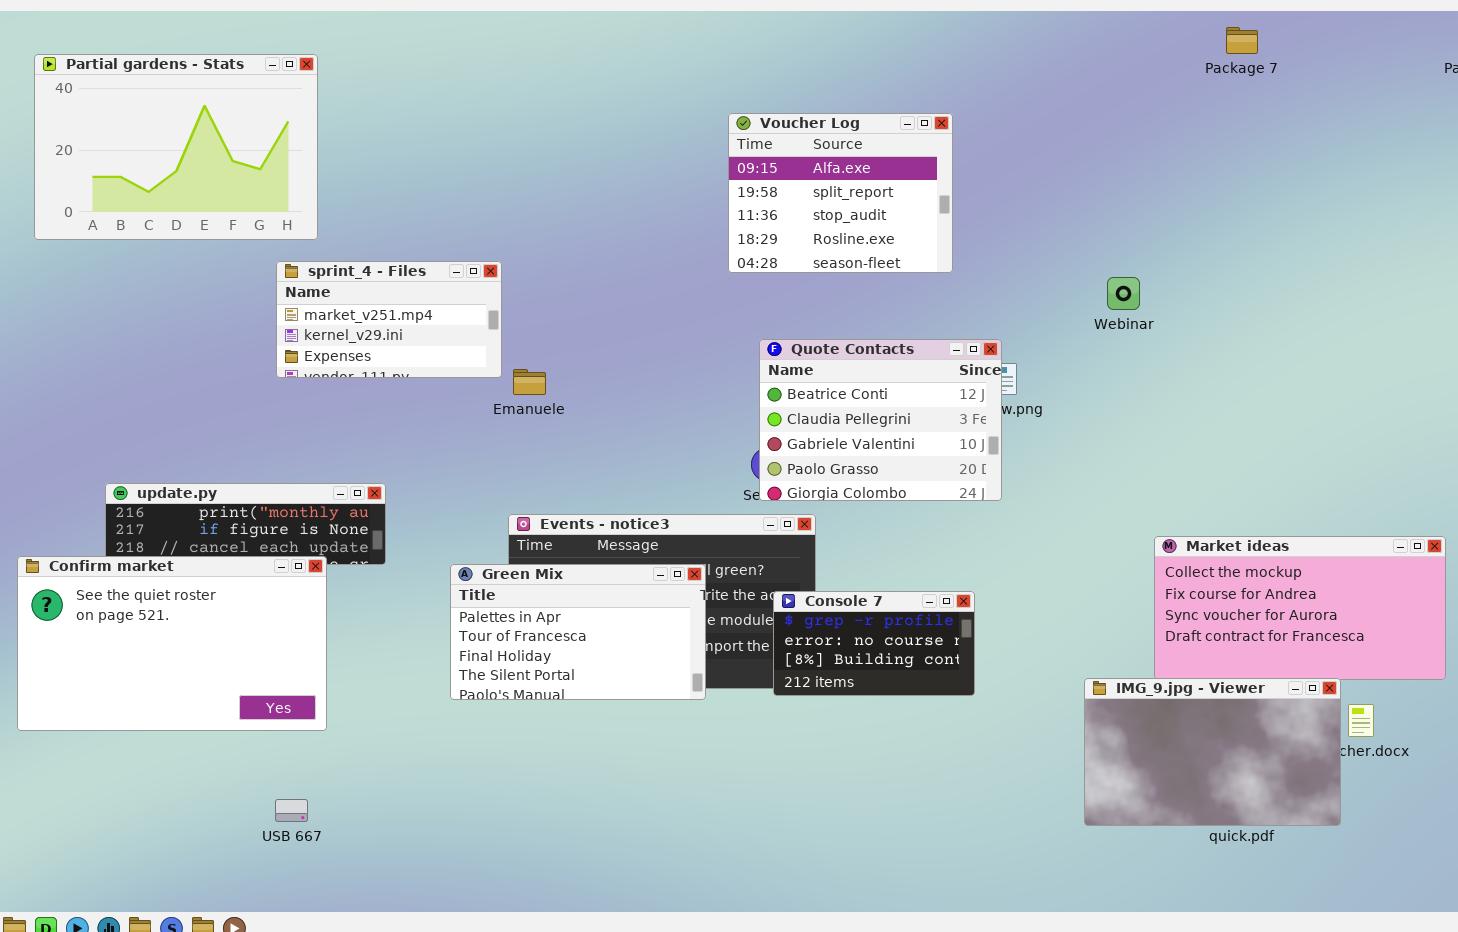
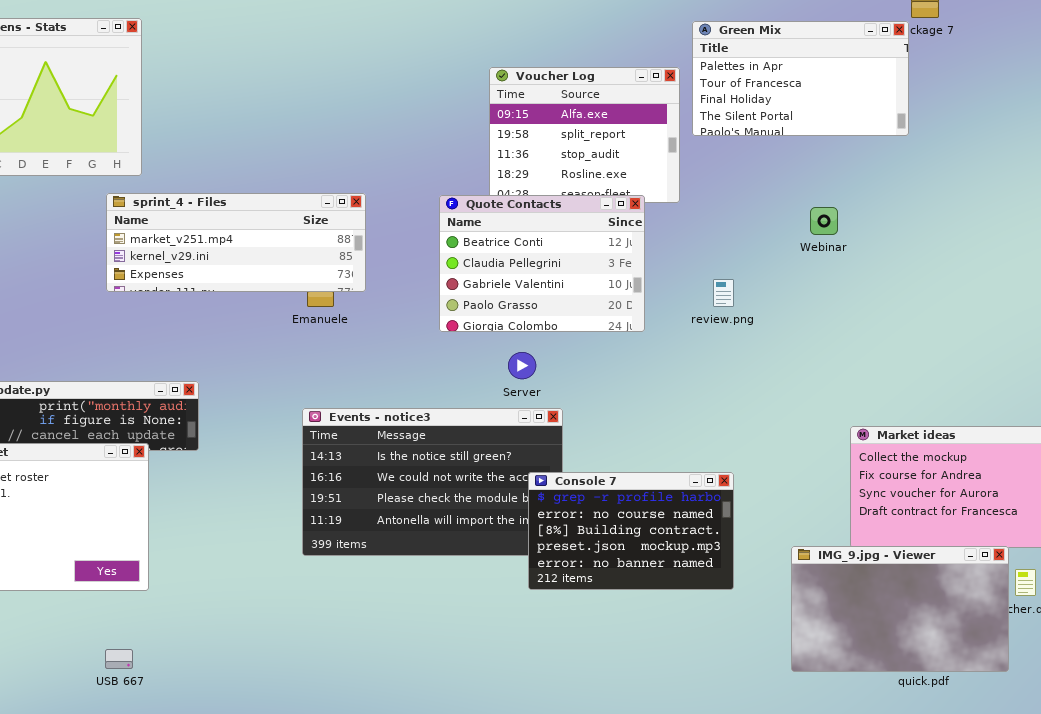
sprint_4 - Files: [276,261,502,378] -> [106,193,366,292], resized
Quote Contacts: [759,339,1002,501] -> [439,195,645,332], moved
Green Mix: [450,564,706,700] -> [692,21,909,136], moved
Console 7: [773,591,975,696] -> [528,472,734,590], resized

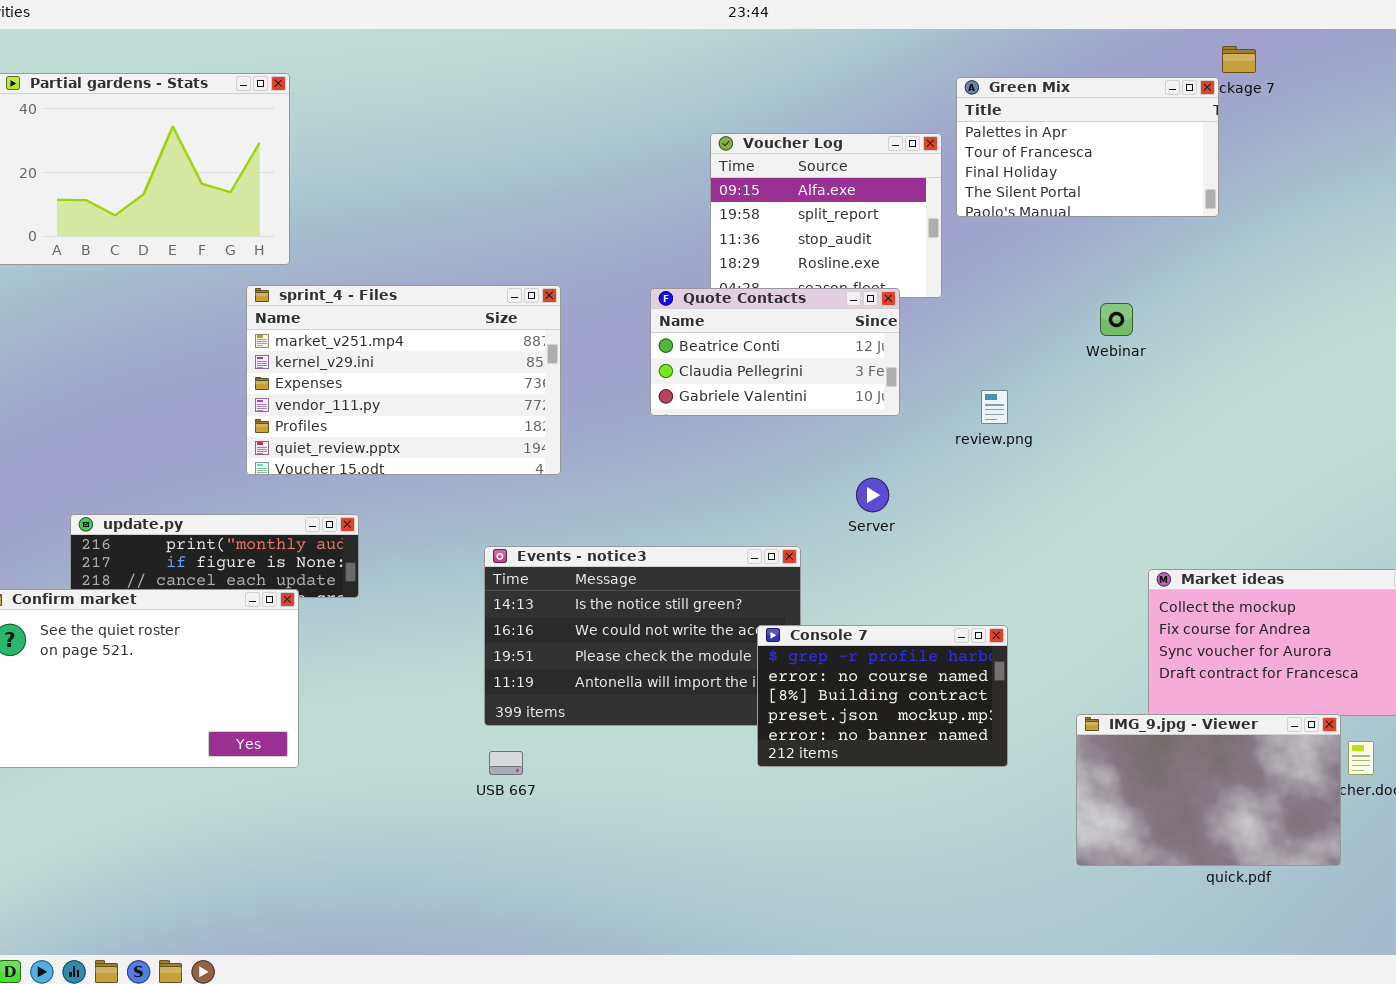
sprint_4 - Files: [106,193,366,292] -> [246,285,561,475], resized
Quote Contacts: [439,195,645,332] -> [650,288,900,416], resized
Server: [508,352,536,379] -> [856,478,889,512], moved
USB 667: [105,649,133,669] -> [489,751,523,775], moved

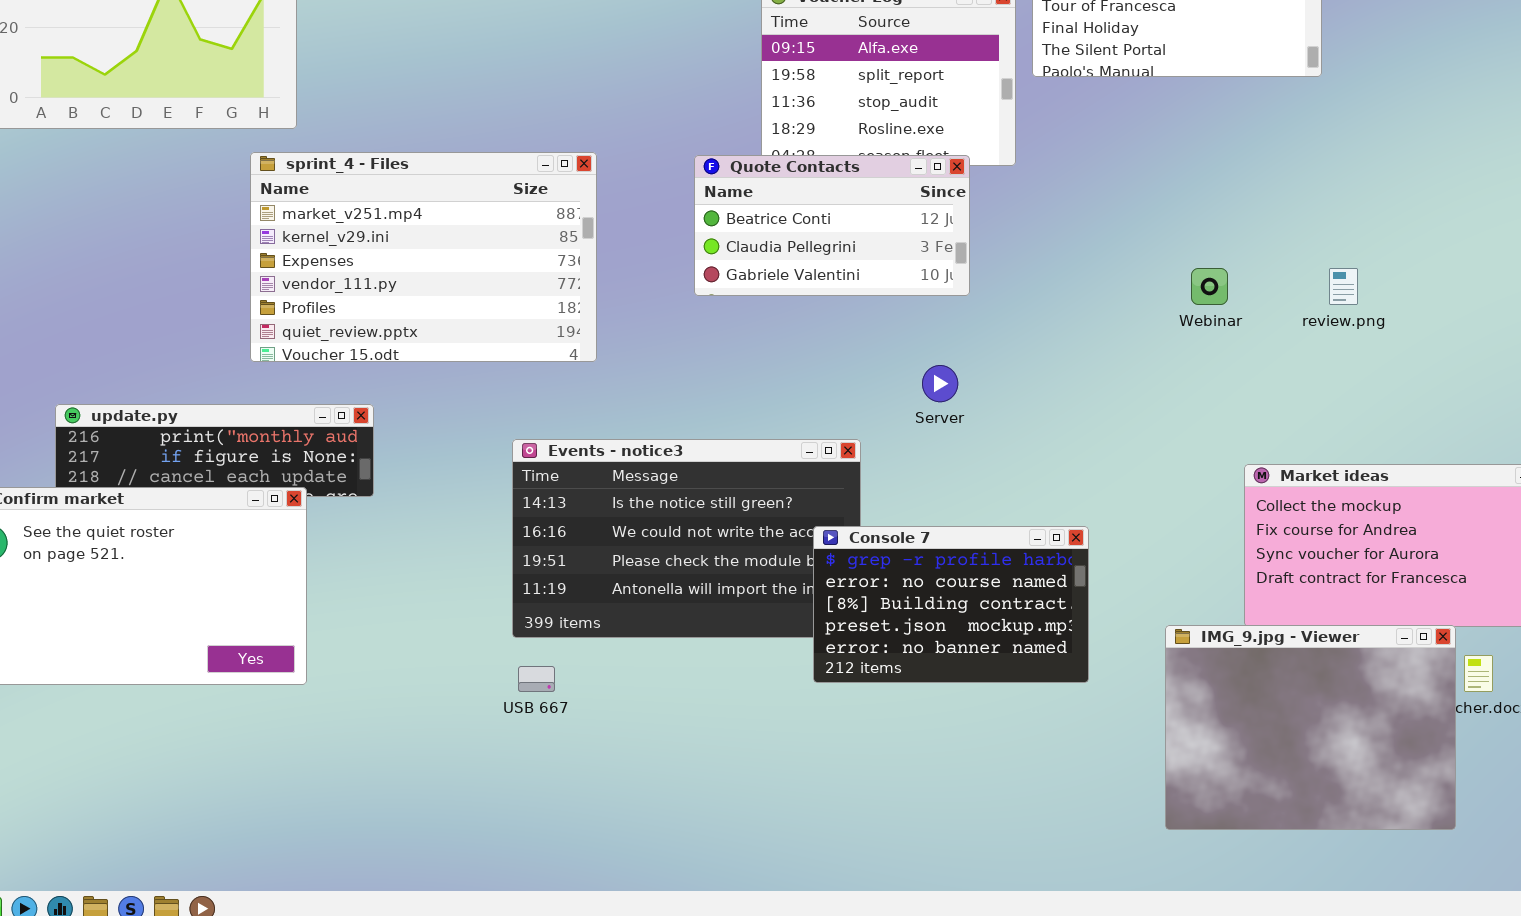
Webinar: [1100,303,1133,336] -> [1191,268,1228,305], moved
review.png: [981,390,1008,424] -> [1329,268,1358,305], moved
IMG_9.jpg - Viewer: [1076,714,1341,866] -> [1165,625,1456,830], resized

